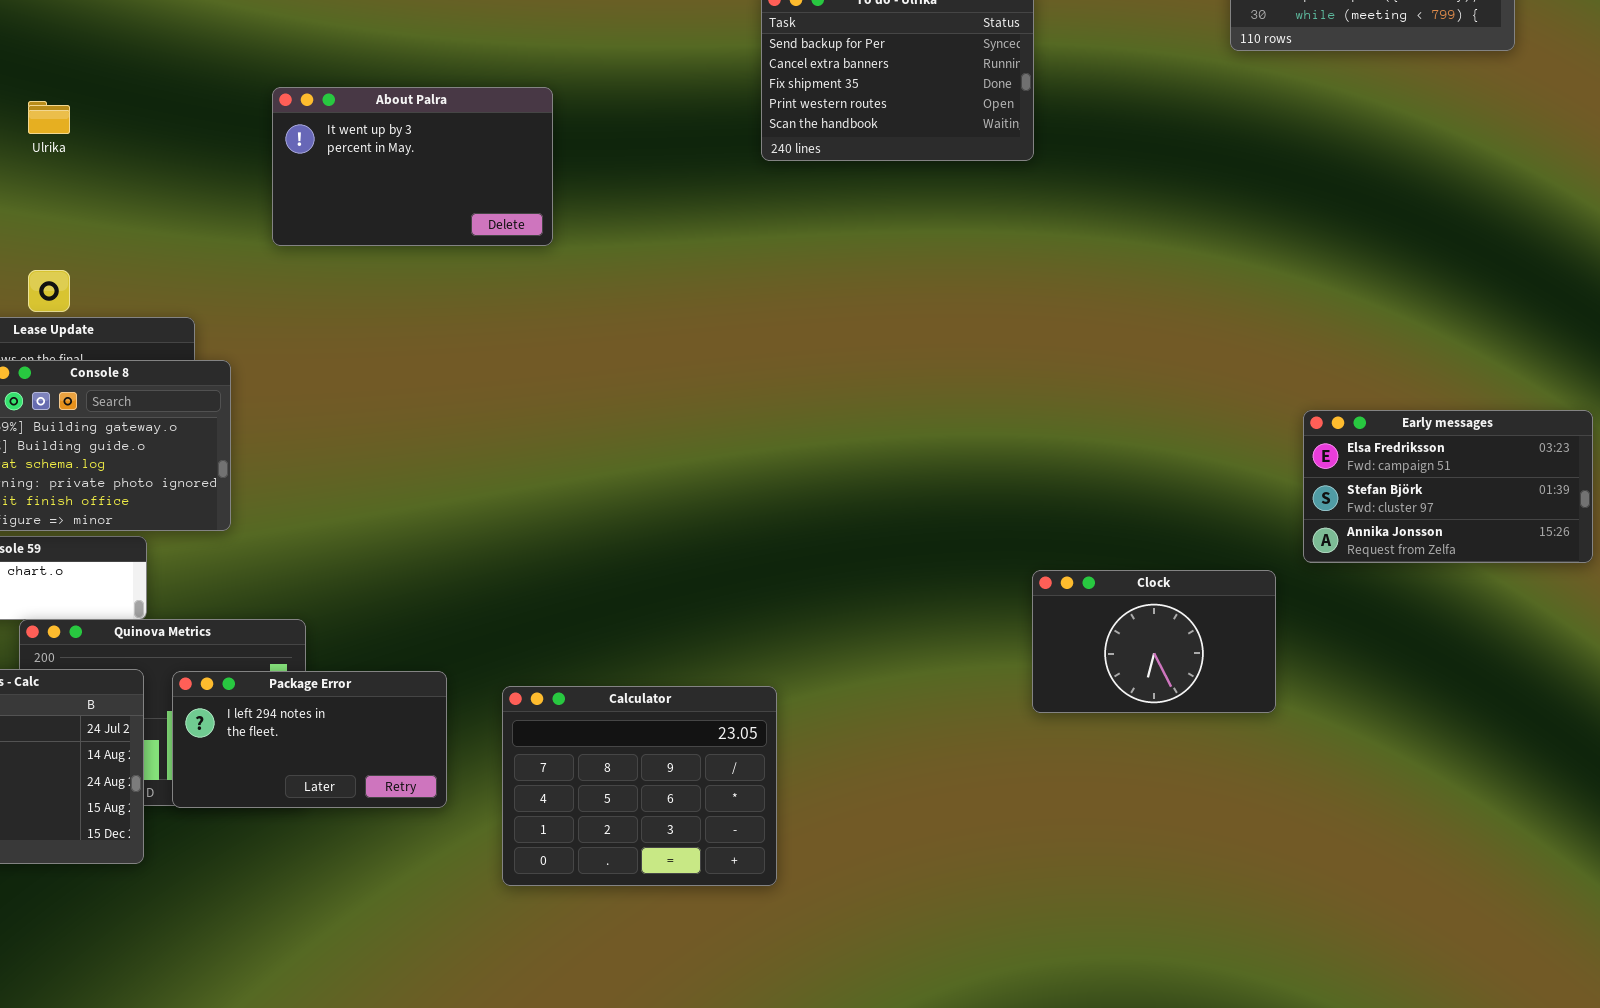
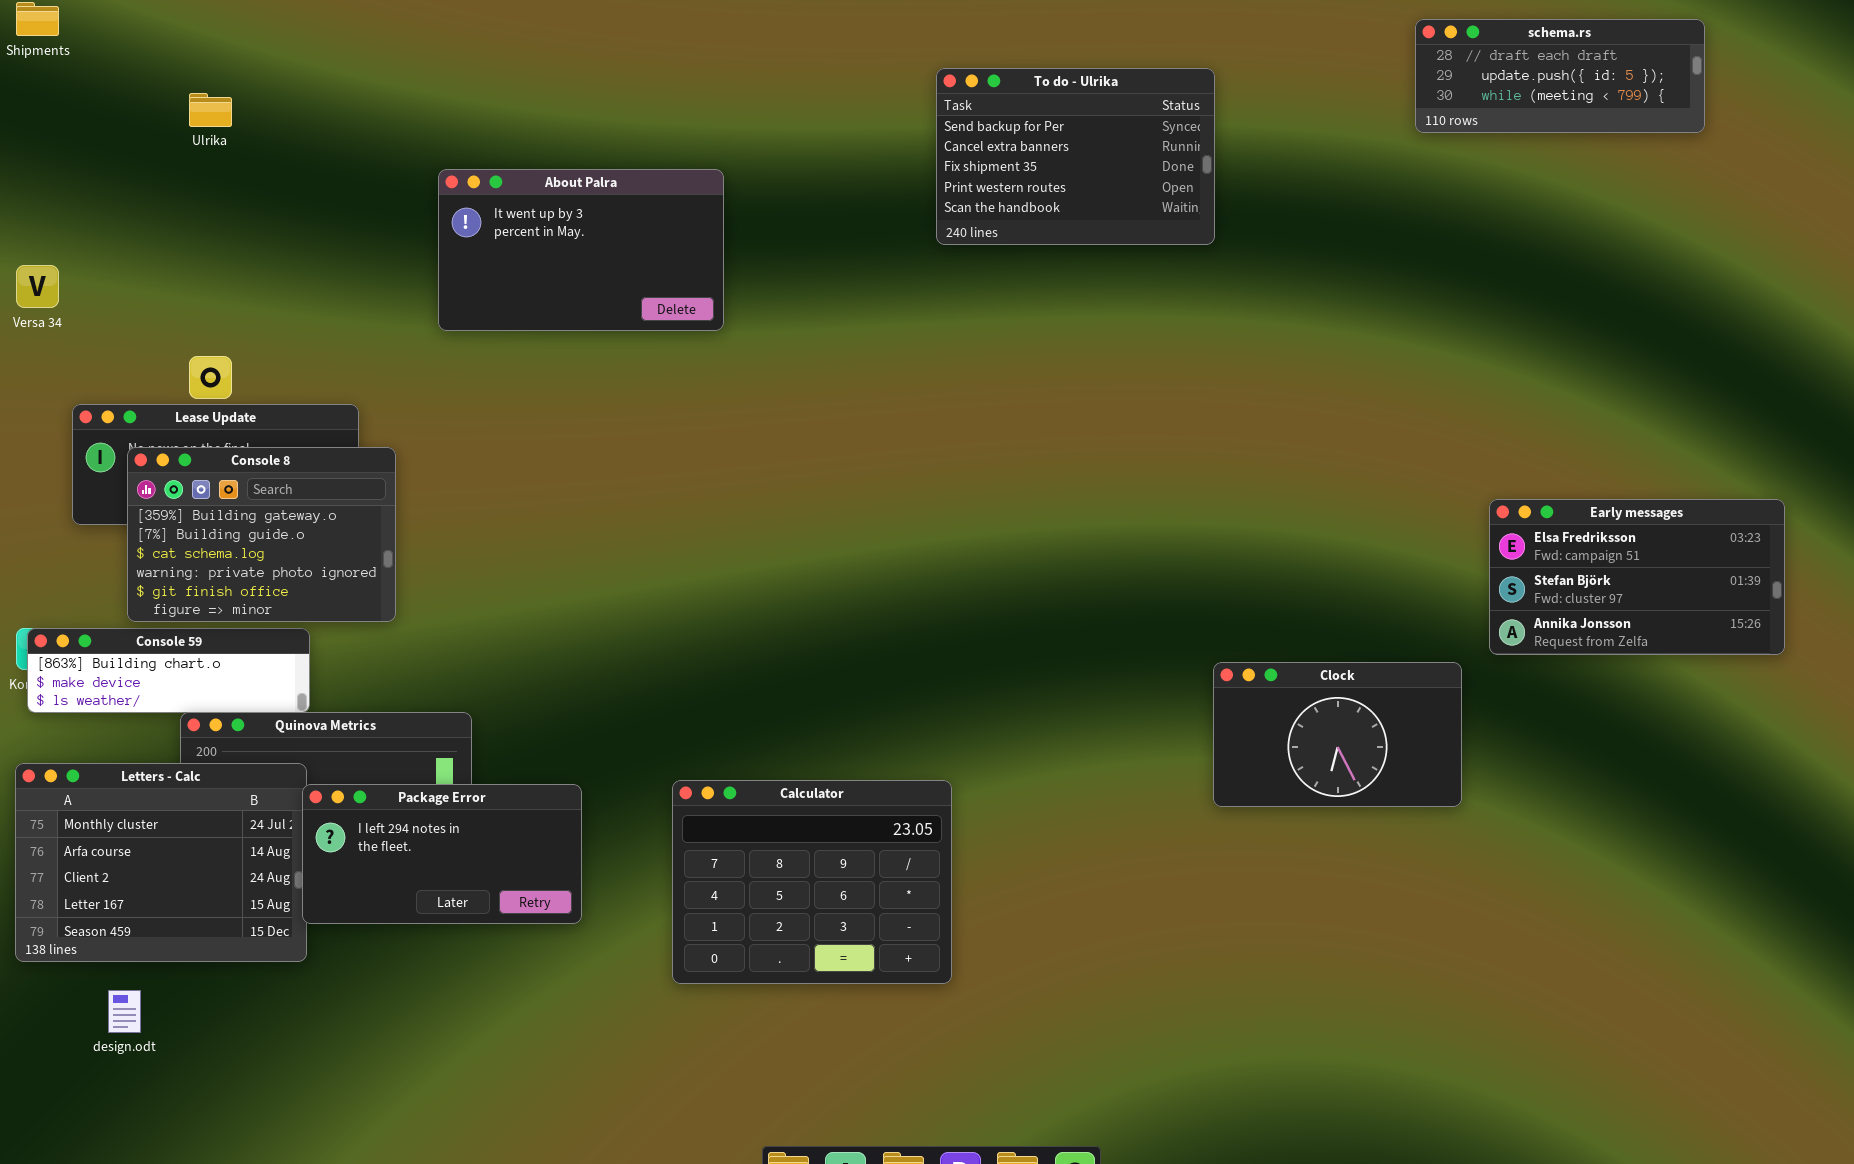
Ulrika: [28,101,70,134] -> [189,93,232,127], moved
Package Error: [172,671,447,808] -> [302,784,582,924], moved

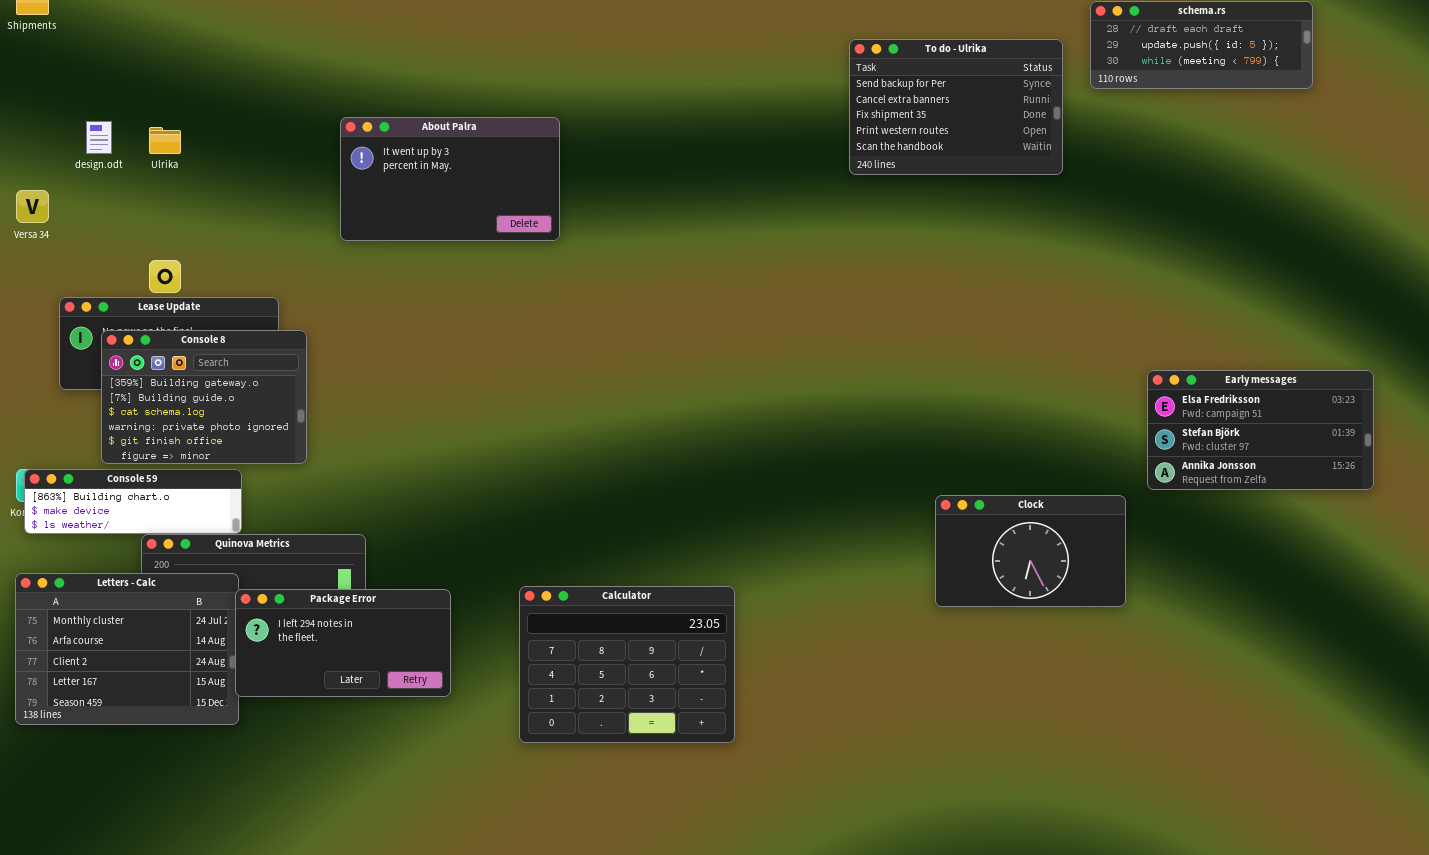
To do - Ulrika: [936,68,1215,245] -> [849,39,1063,175], moved
Ulrika: [189,93,232,127] -> [149,127,181,154], moved
design.odt: [108,990,141,1033] -> [86,121,112,154], moved

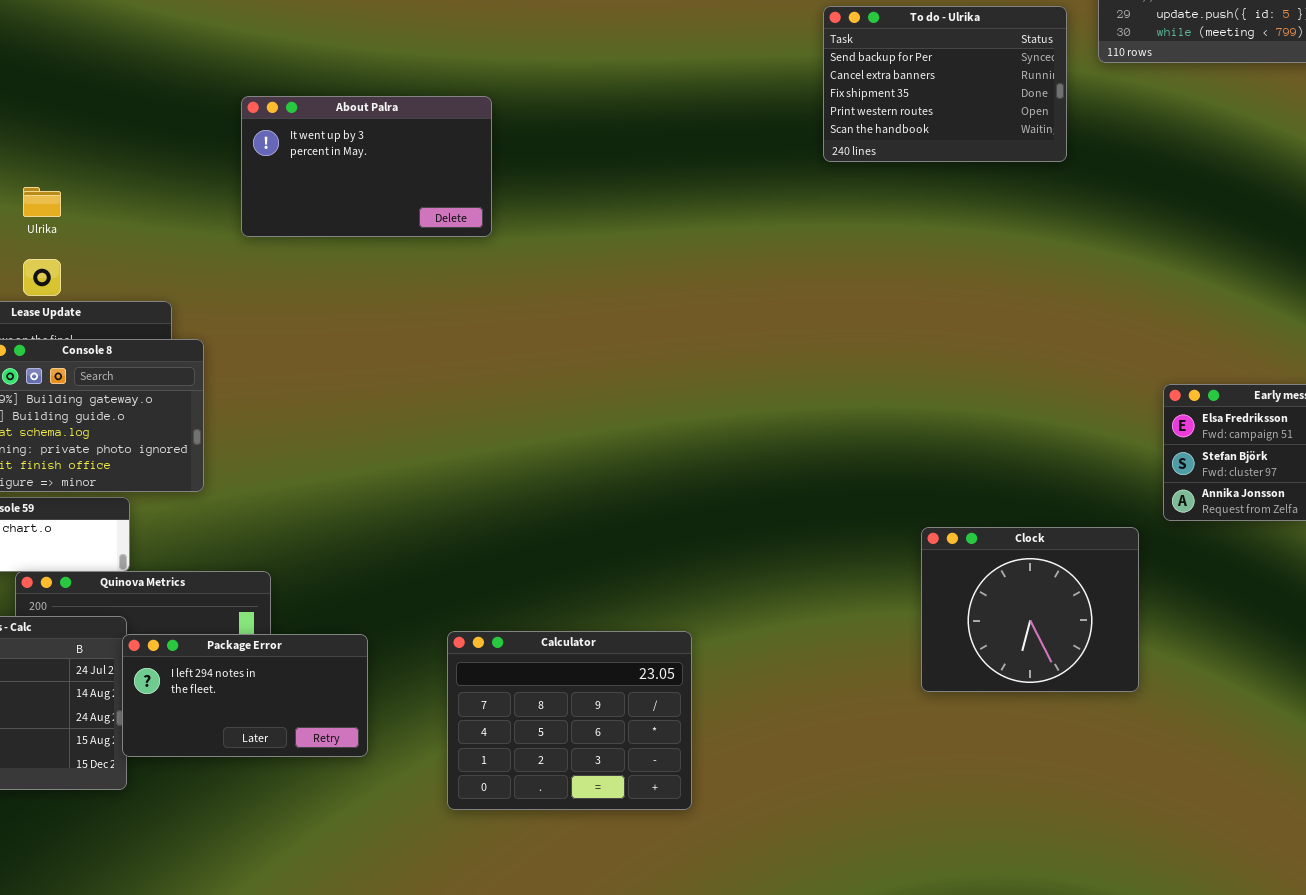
Ulrika: [149,127,181,154] -> [23,187,61,217], moved
Clock: [935,495,1126,607] -> [921,527,1139,692], resized

